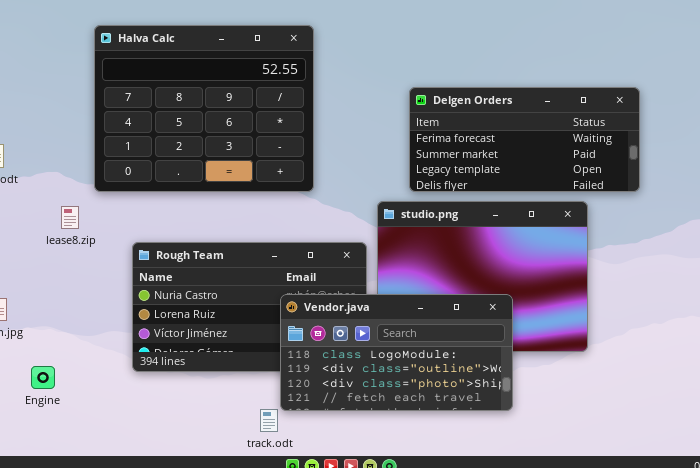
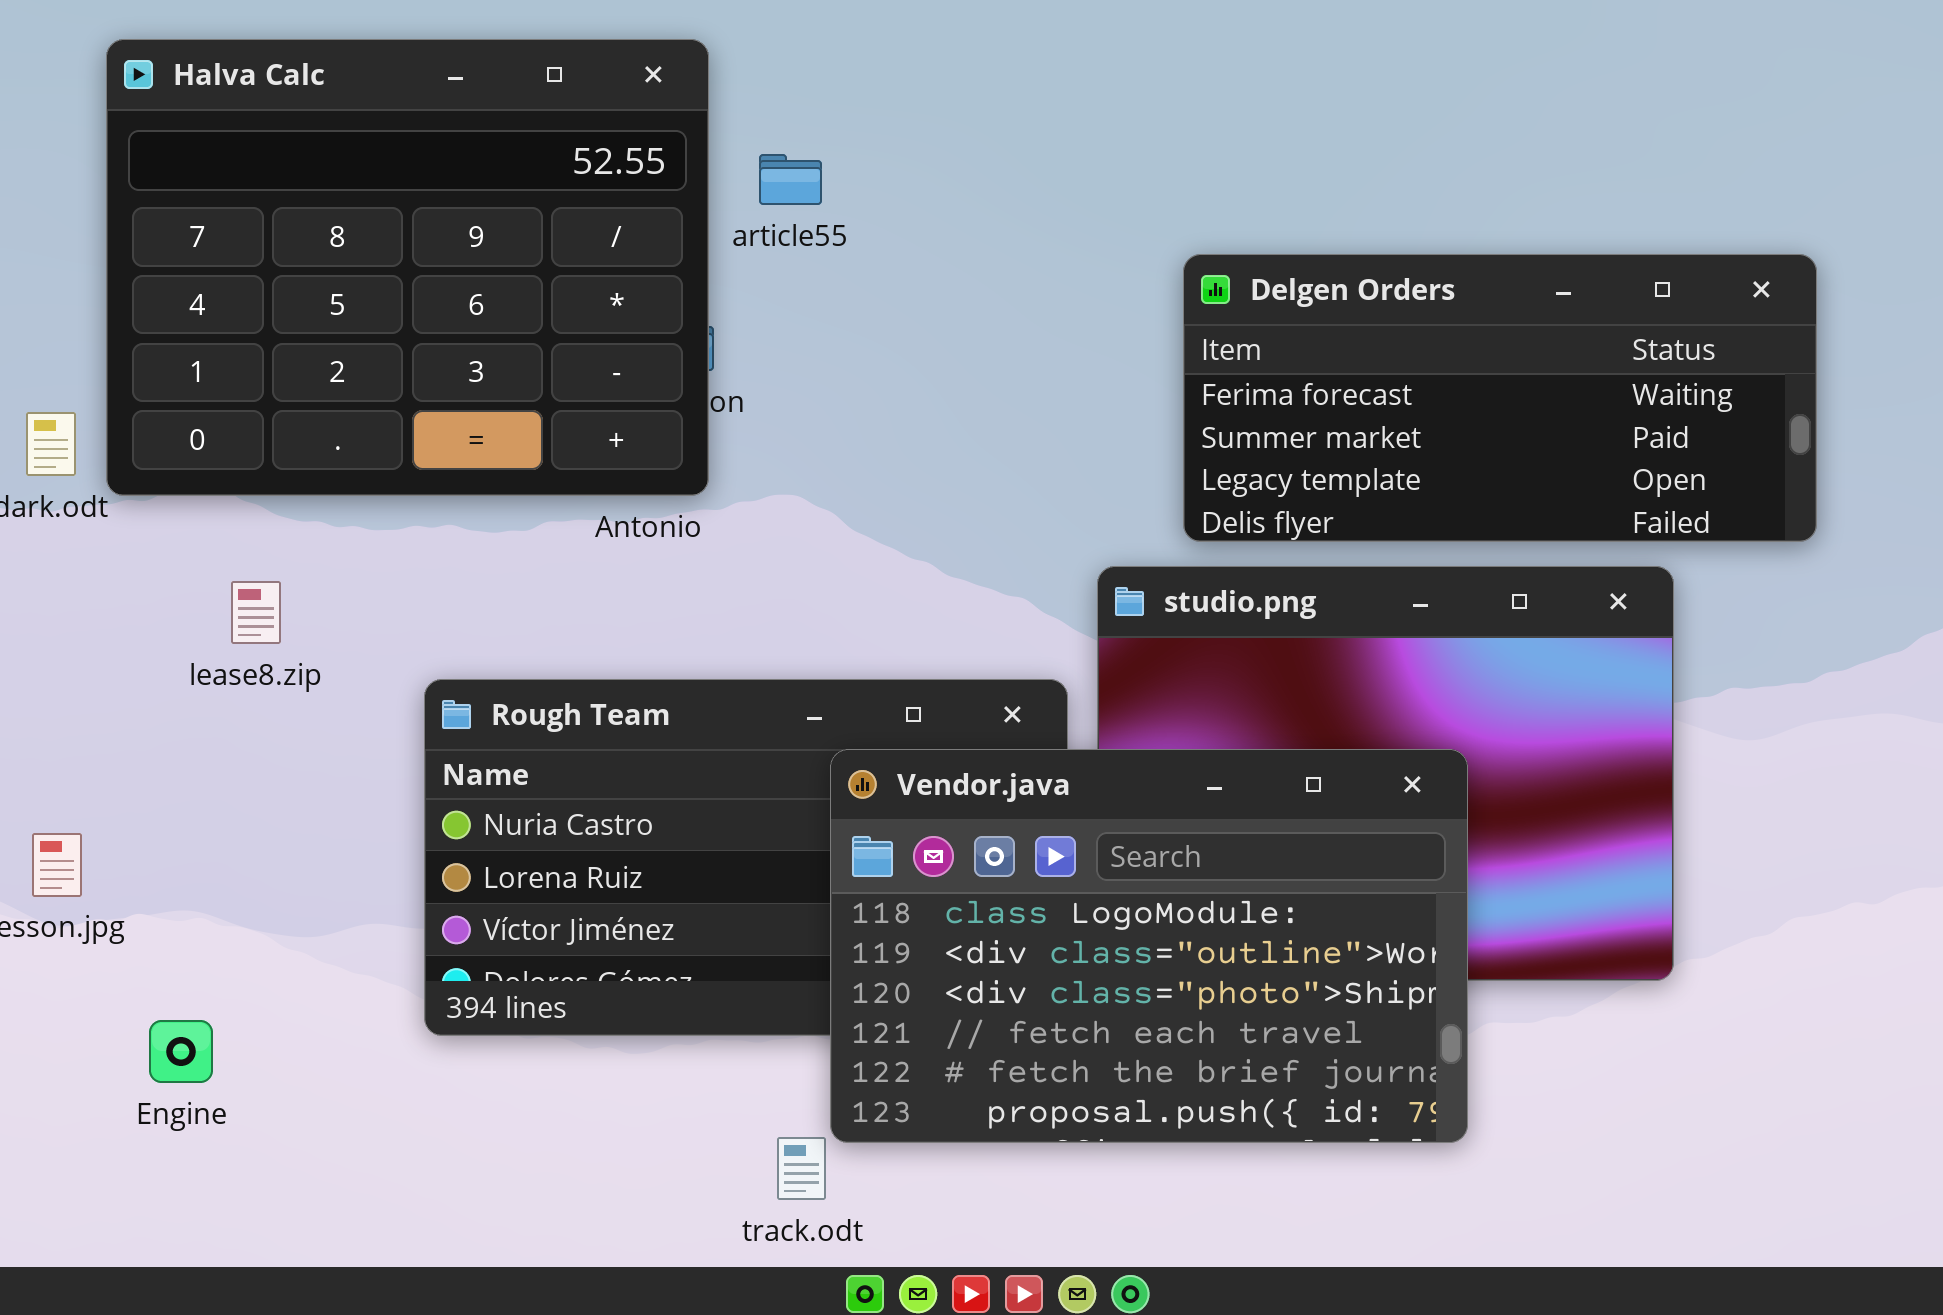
Halva Calc: [94,25,314,192] -> [106,39,709,496], moved
Vendor.java: [280,294,513,411] -> [830,749,1468,1143], resized

